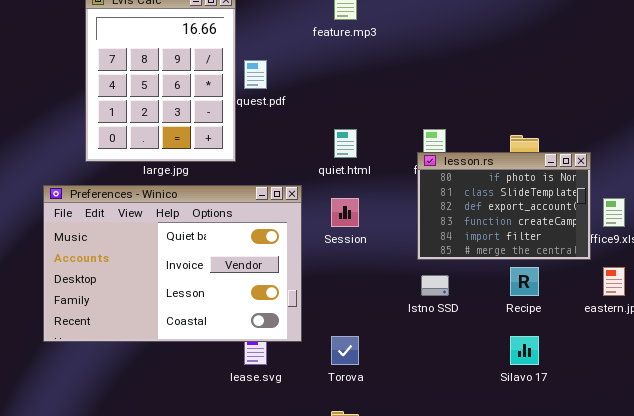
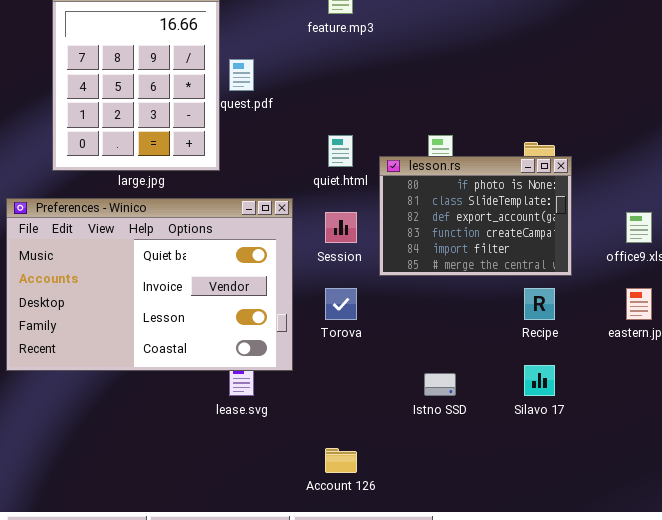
lesson.rs: [417,152,591,260] -> [379,156,572,276], moved
Istno SSD: [421,275,449,296] -> [424,373,456,396], moved
Torova: [331,336,359,365] -> [325,288,357,320], moved

